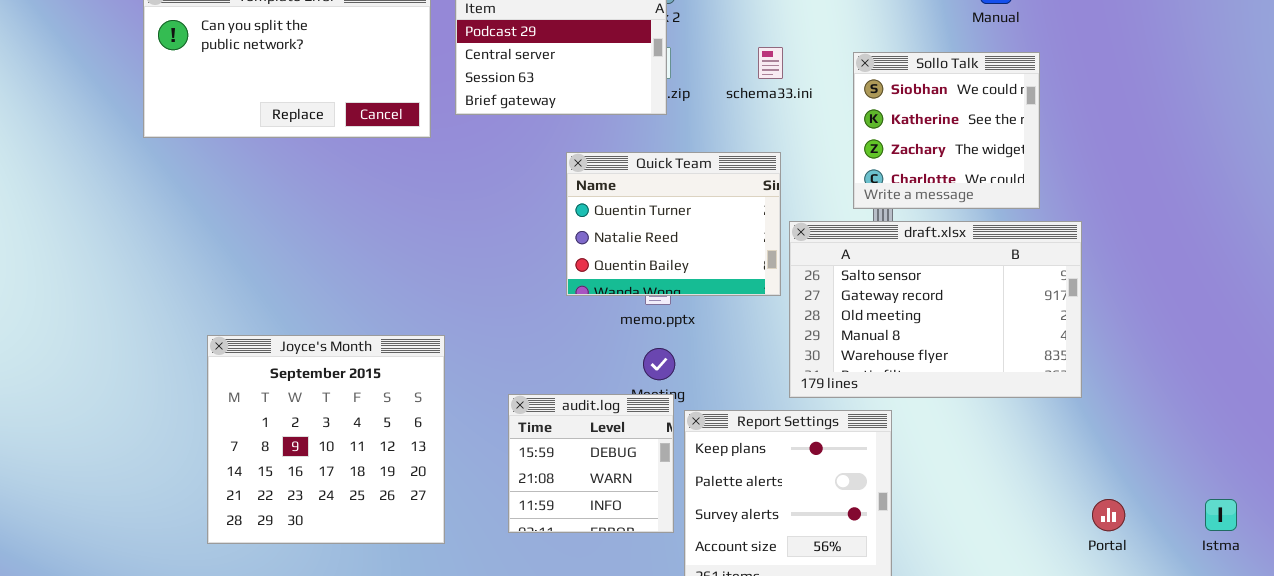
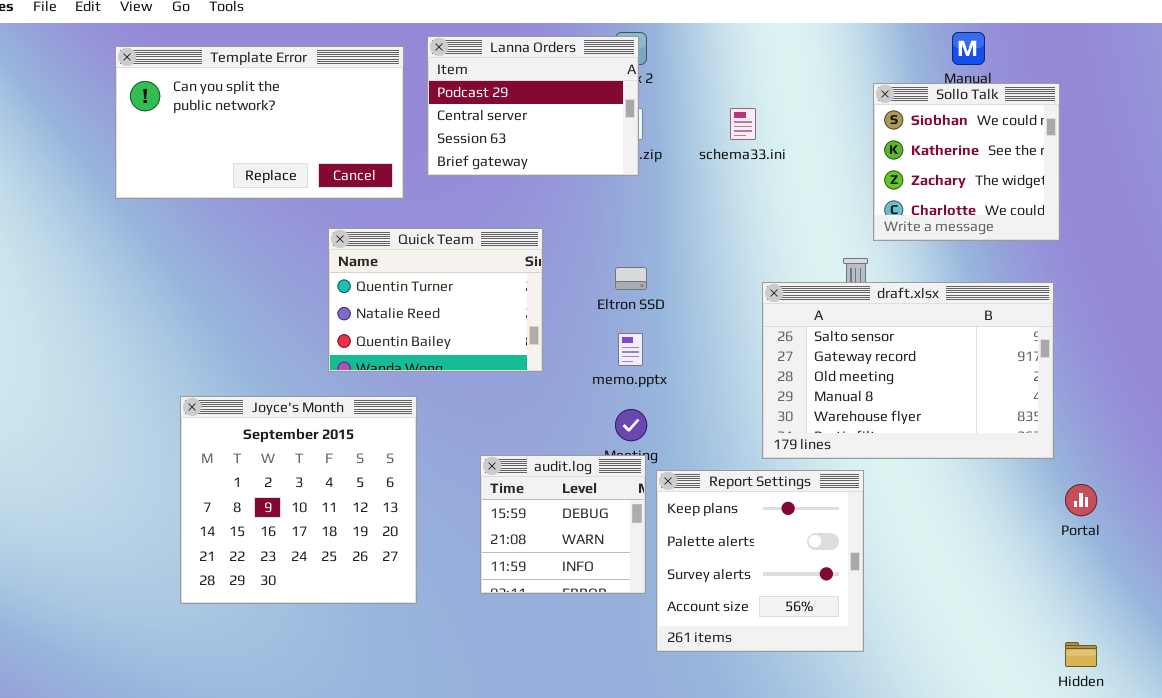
Sollo Talk: [853,52,1040,209] -> [873,83,1060,241], moved
Quick Team: [566,152,781,296] -> [328,228,543,372], moved
Portal: [1092,499,1125,531] -> [1065,484,1097,516], moved

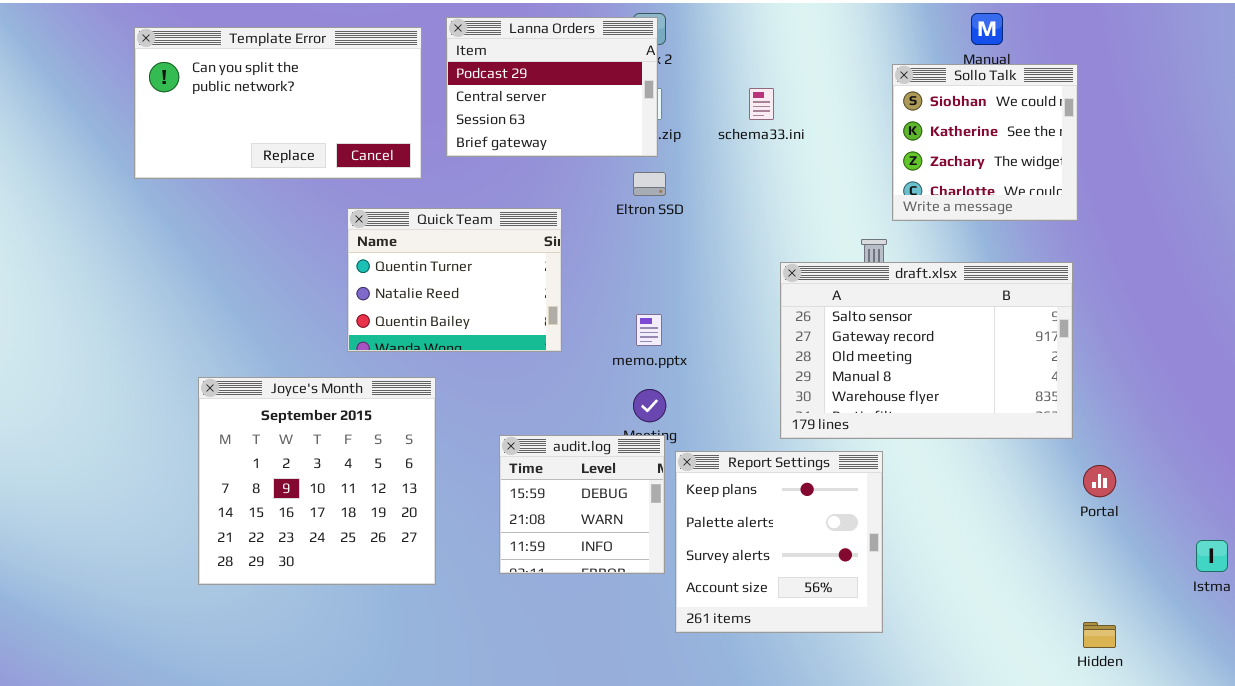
Eltron SSD: [615,267,647,290] -> [633,172,666,196], moved

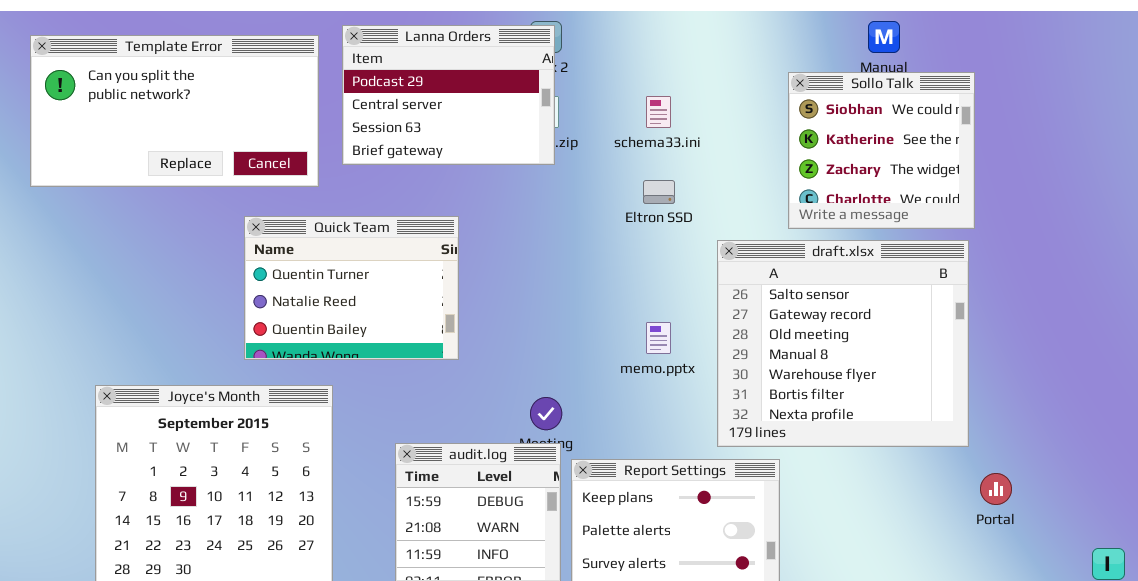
Eltron SSD: [633,172,666,196] -> [643,180,675,204], moved
draft.xlsx: [780,262,1073,439] -> [717,240,969,447], resized
memo.pptx: [636,314,662,346] -> [646,322,671,354], moved

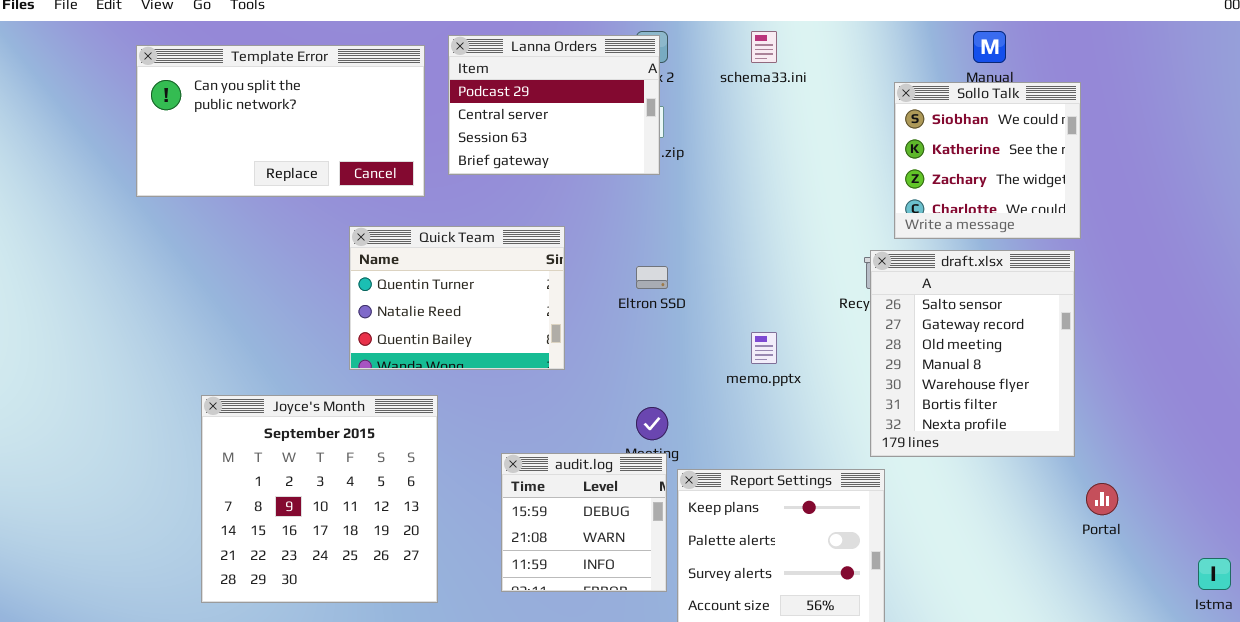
schema33.ini: [646,96,671,128] -> [751,31,777,63], moved
Eltron SSD: [643,180,675,204] -> [636,266,668,289], moved
draft.xlsx: [717,240,969,447] -> [870,250,1075,457], resized

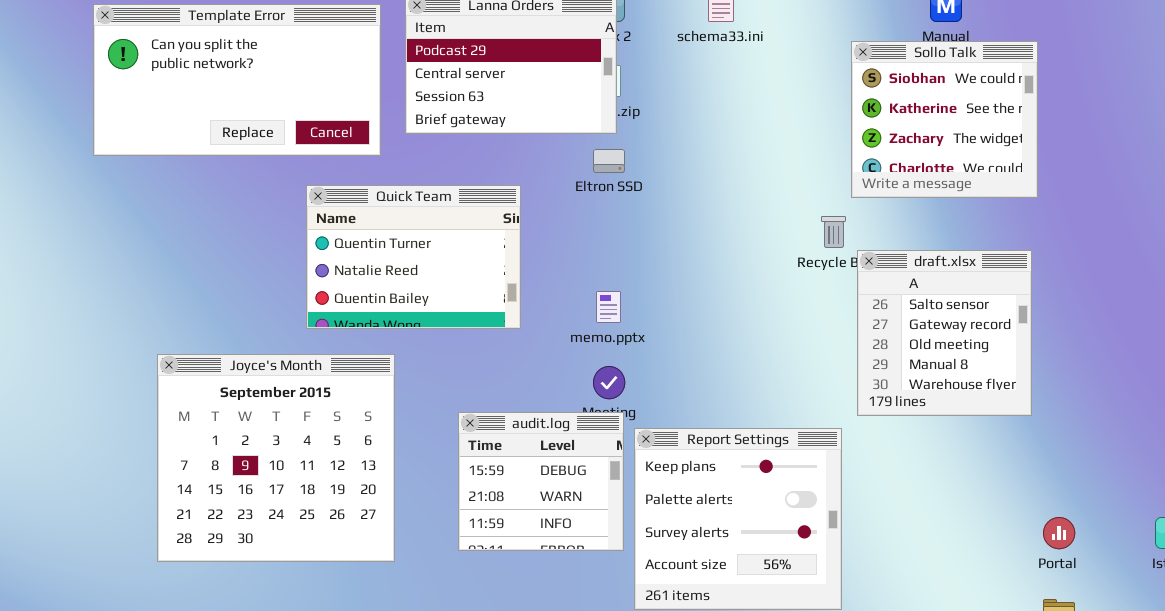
draft.xlsx: [870,250,1075,457] -> [857,250,1032,416], resized
Eltron SSD: [636,266,668,289] -> [593,149,625,173], moved
memo.pptx: [751,332,777,364] -> [596,291,621,323], moved
Portal: [1086,483,1118,515] -> [1043,517,1075,549], moved

